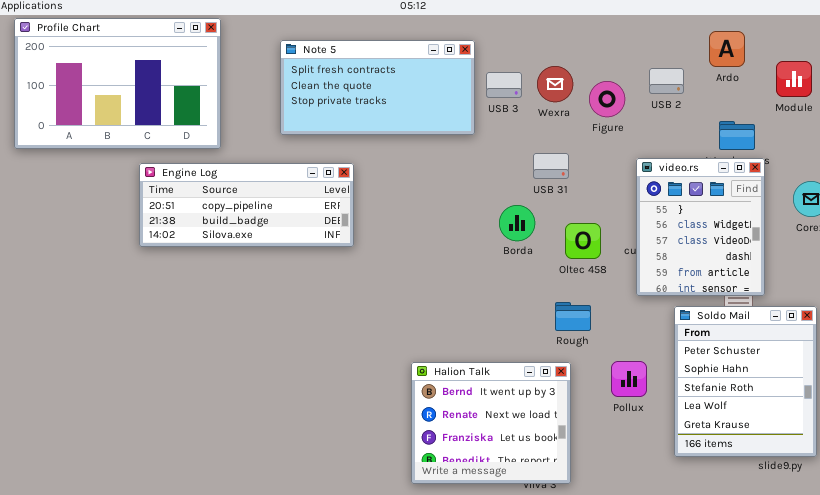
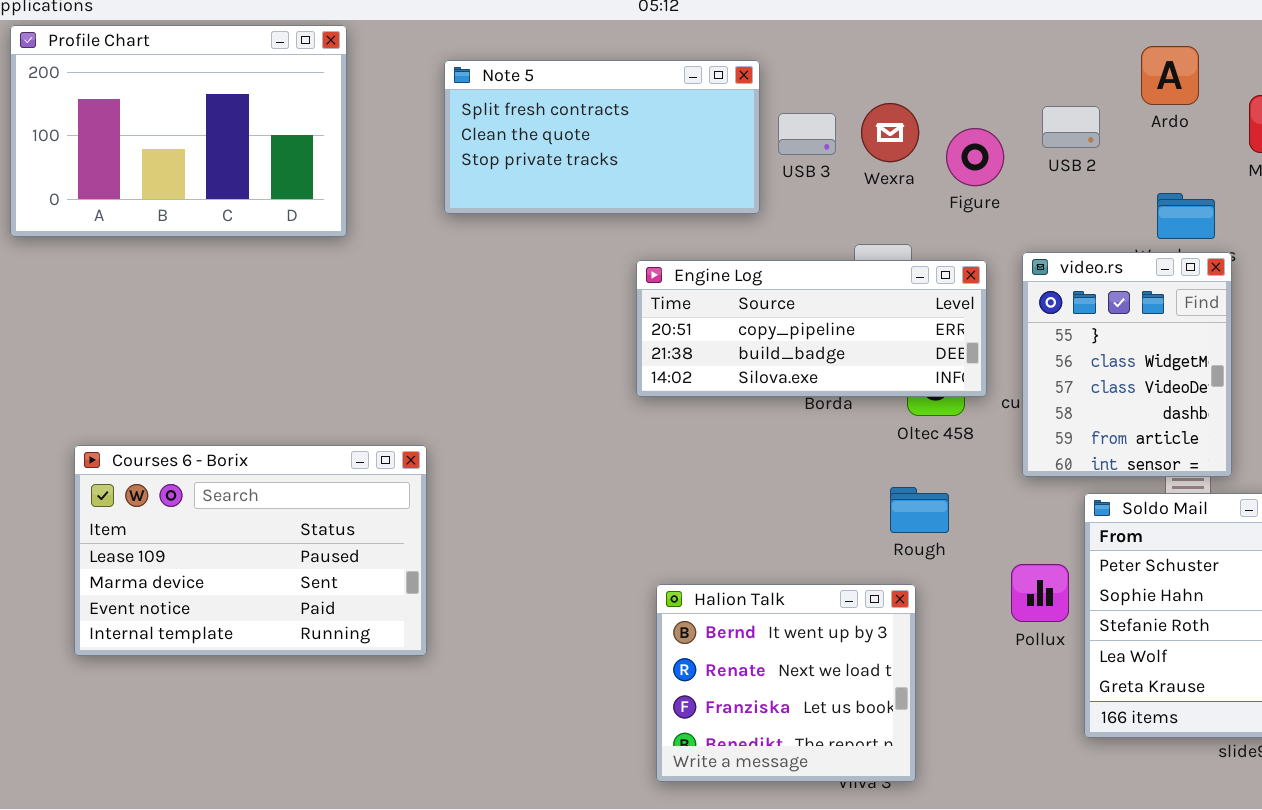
Engine Log: [139,163,354,247] -> [636,260,987,397], moved
Courses 6 - Borix: none -> [74,445,427,656], opened
Pollux: [611,361,647,397] -> [1011,564,1069,622], moved

